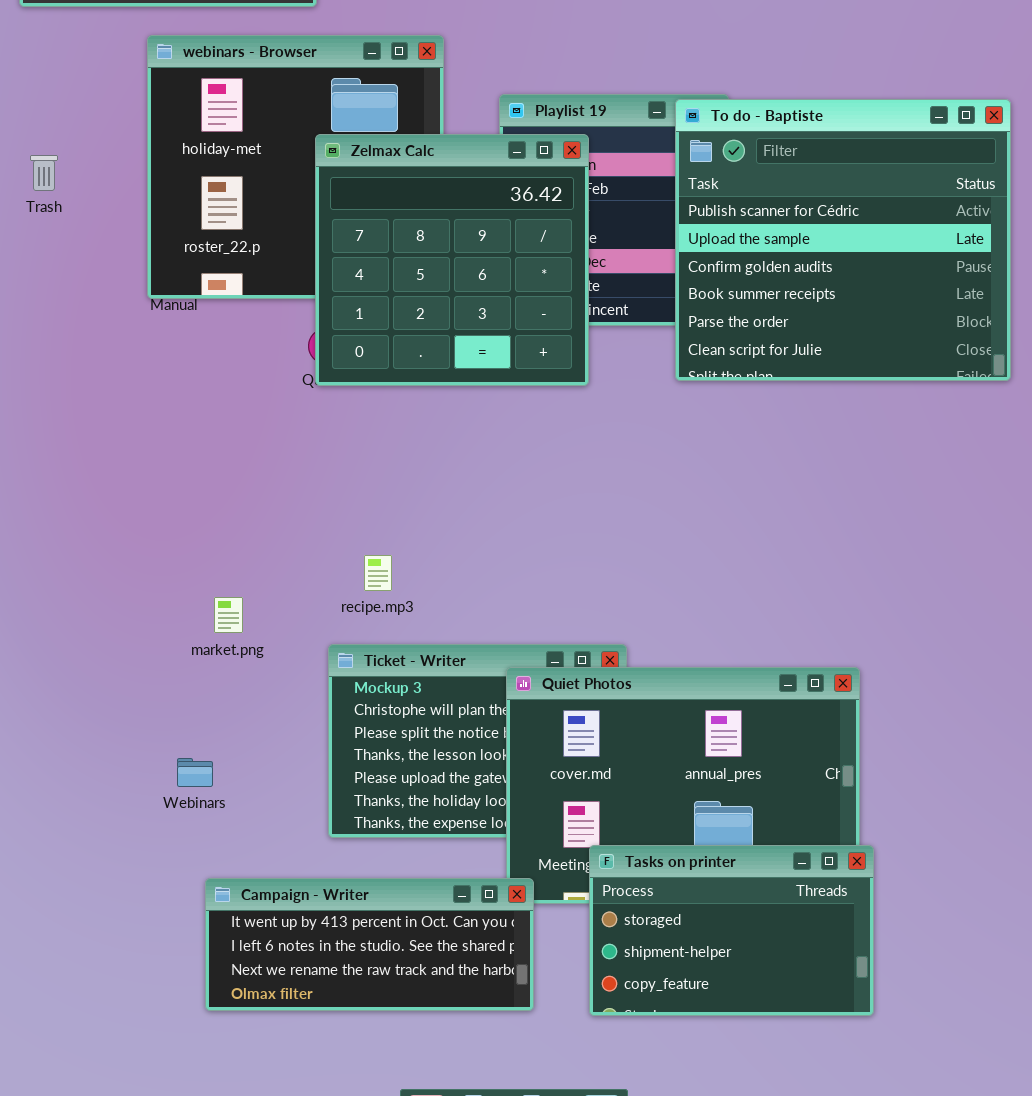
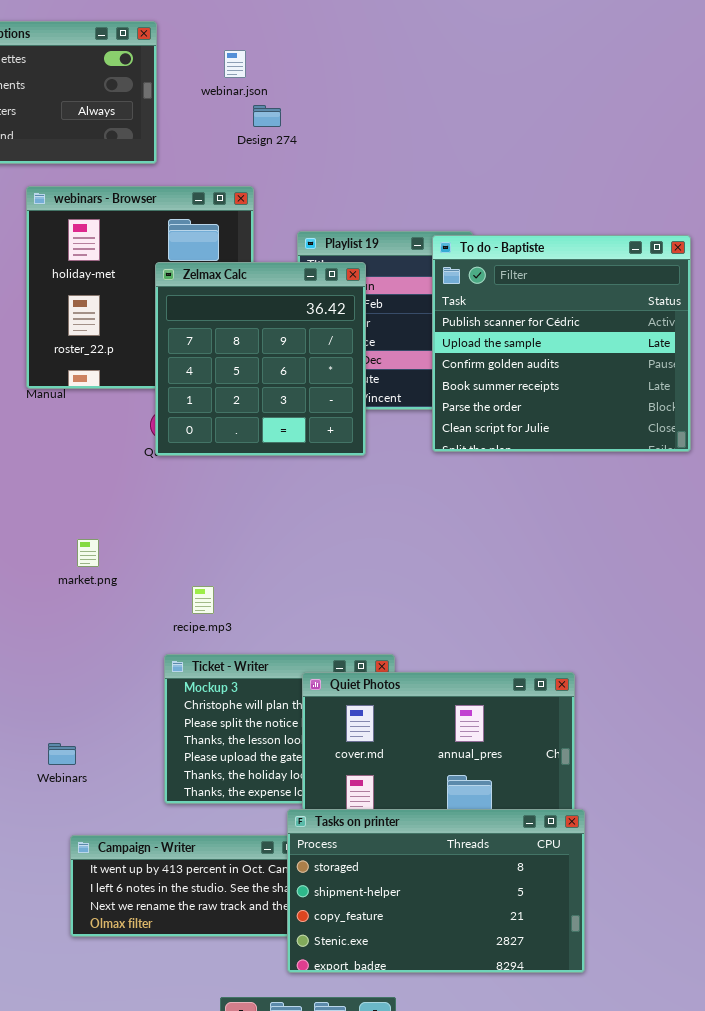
market.png: [214,597,243,633] -> [77,539,99,567], moved
Tasks on printer: [589,845,874,1016] -> [287,809,585,973], resized

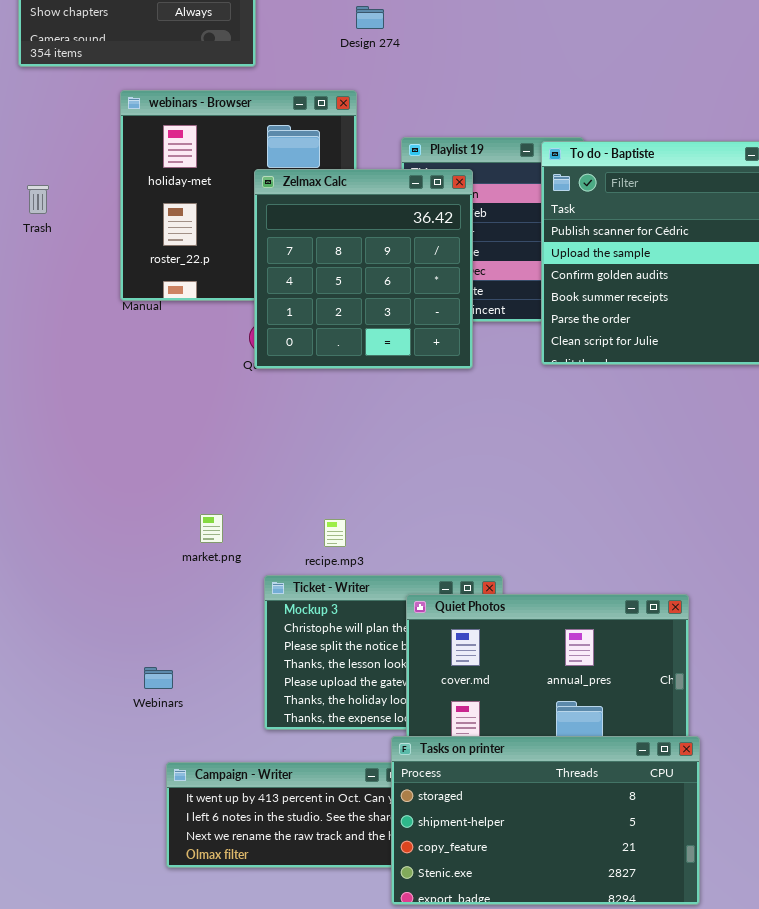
market.png: [77,539,99,567] -> [200,514,223,543], moved
recipe.mp3: [192,586,214,614] -> [324,519,346,547], moved

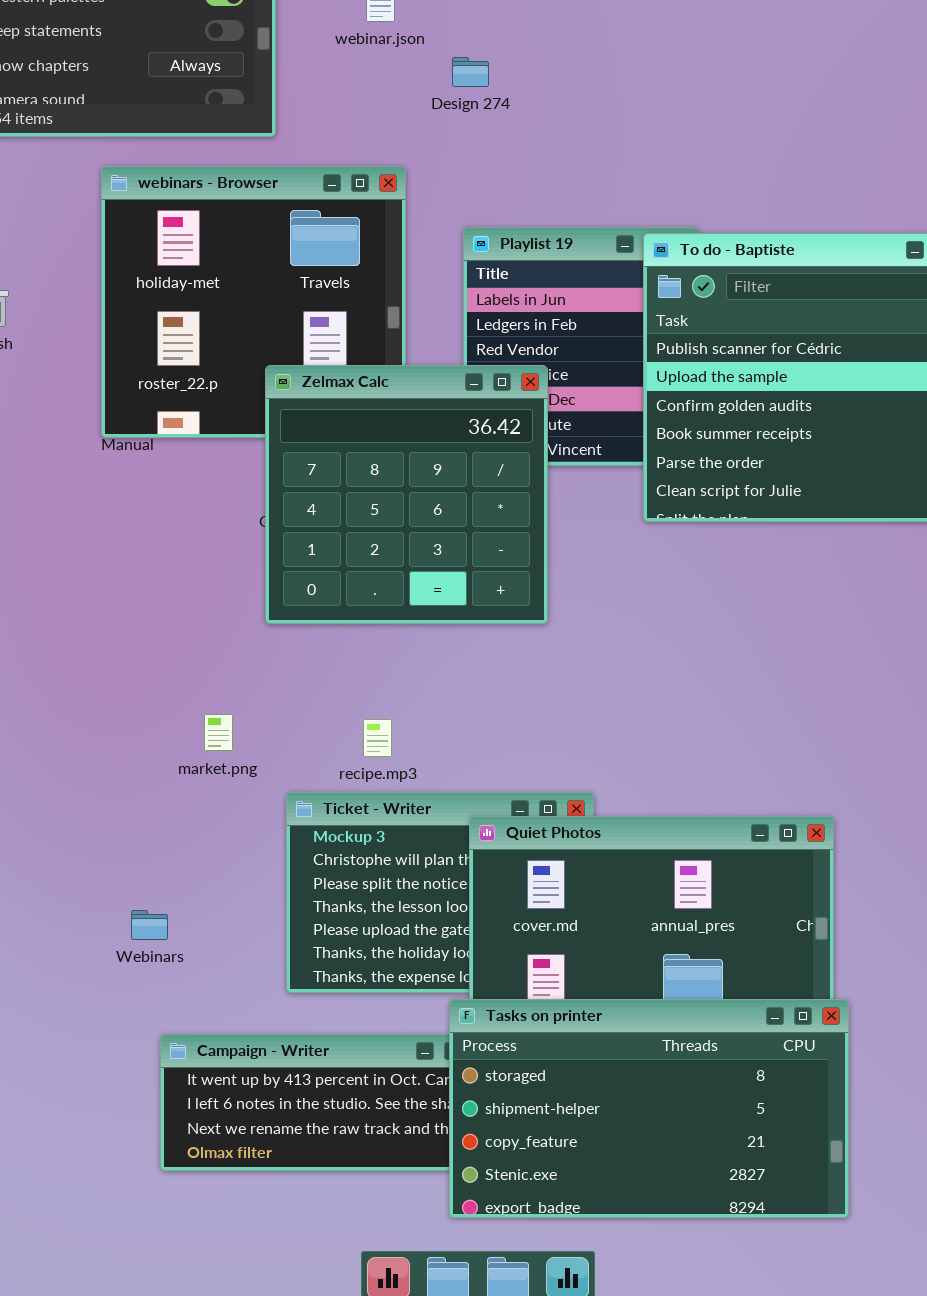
Design 274: [356,6,384,29] -> [452,57,489,87], moved
Zelmax Calc: [254,169,473,369] -> [265,365,548,624], moved

